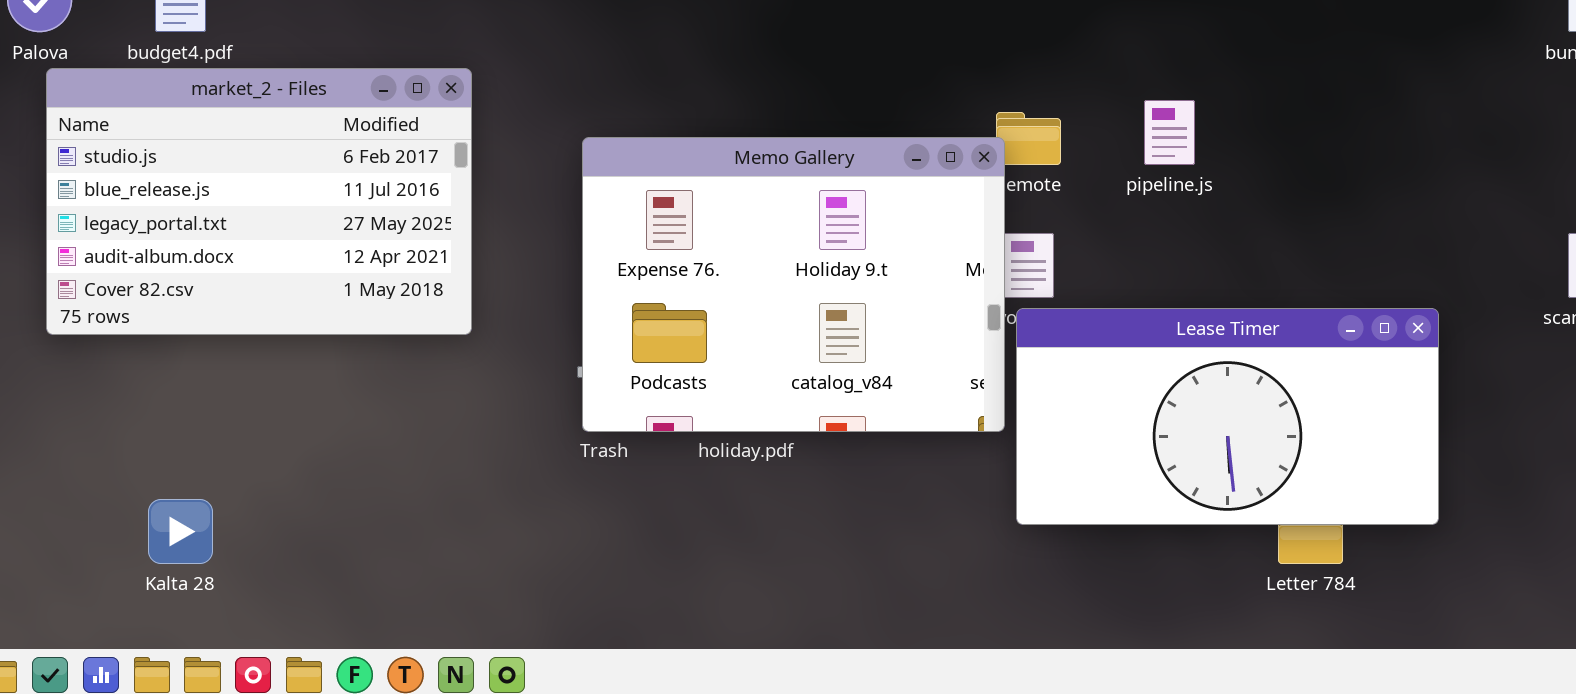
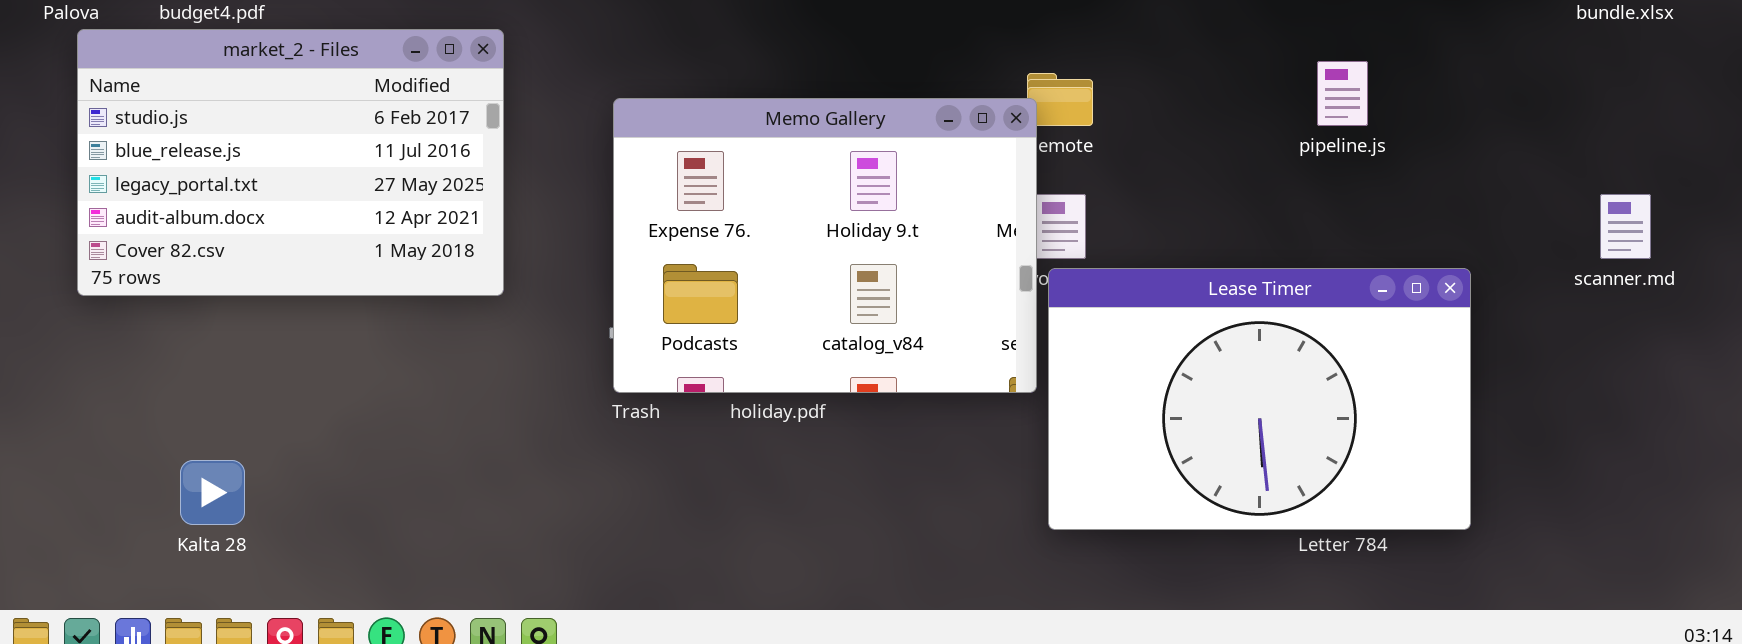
pipeline.js: [1144,100,1195,165] -> [1317,61,1368,126], moved
Lease Timer: [1016,308,1439,525] -> [1048,268,1471,530], resized

